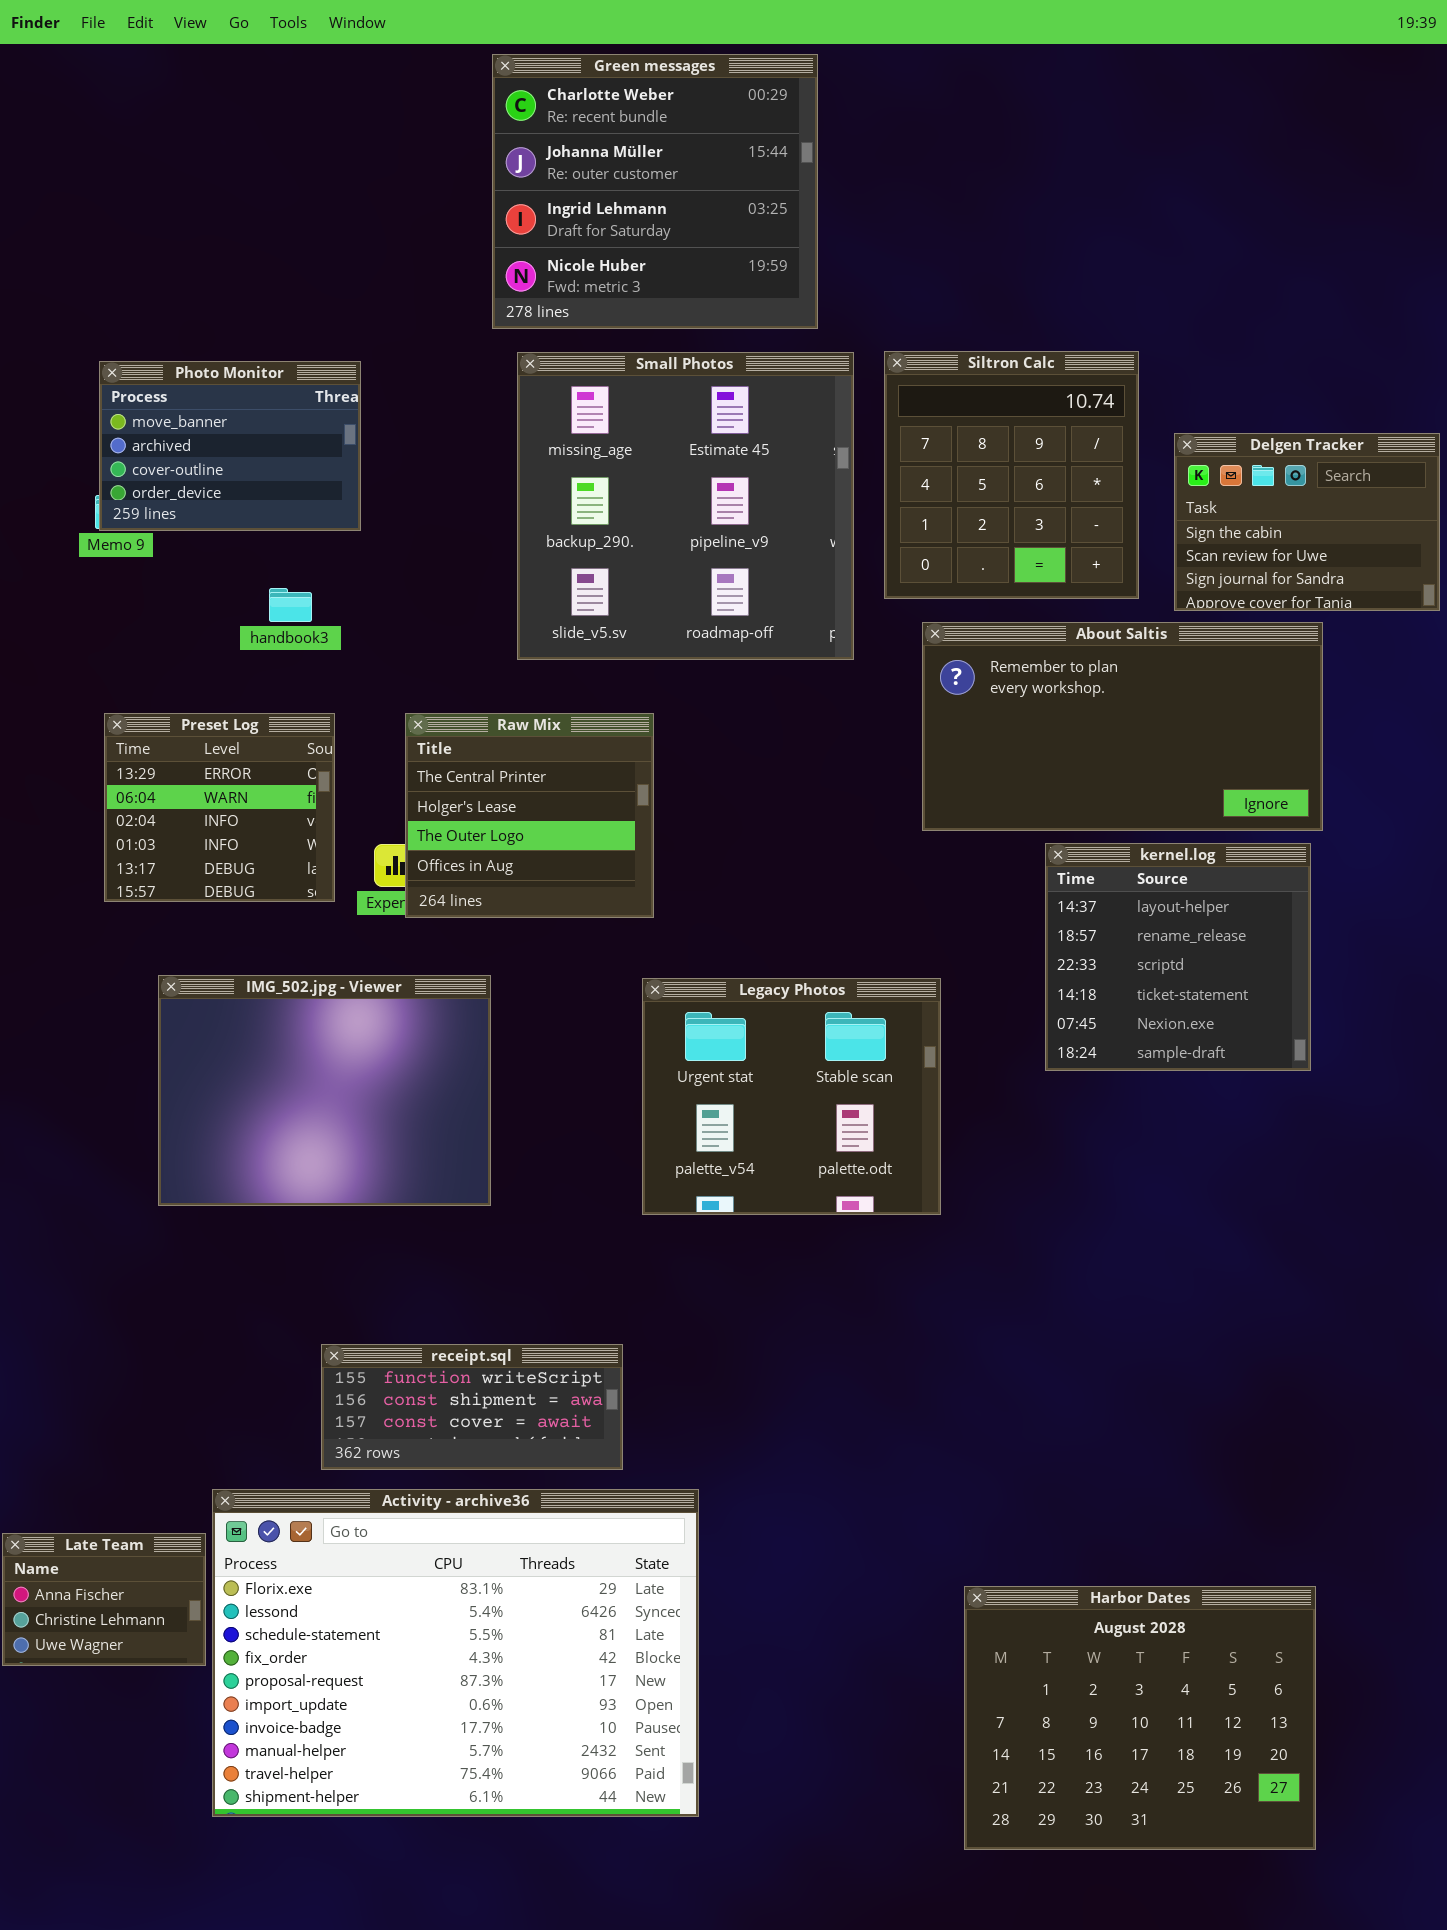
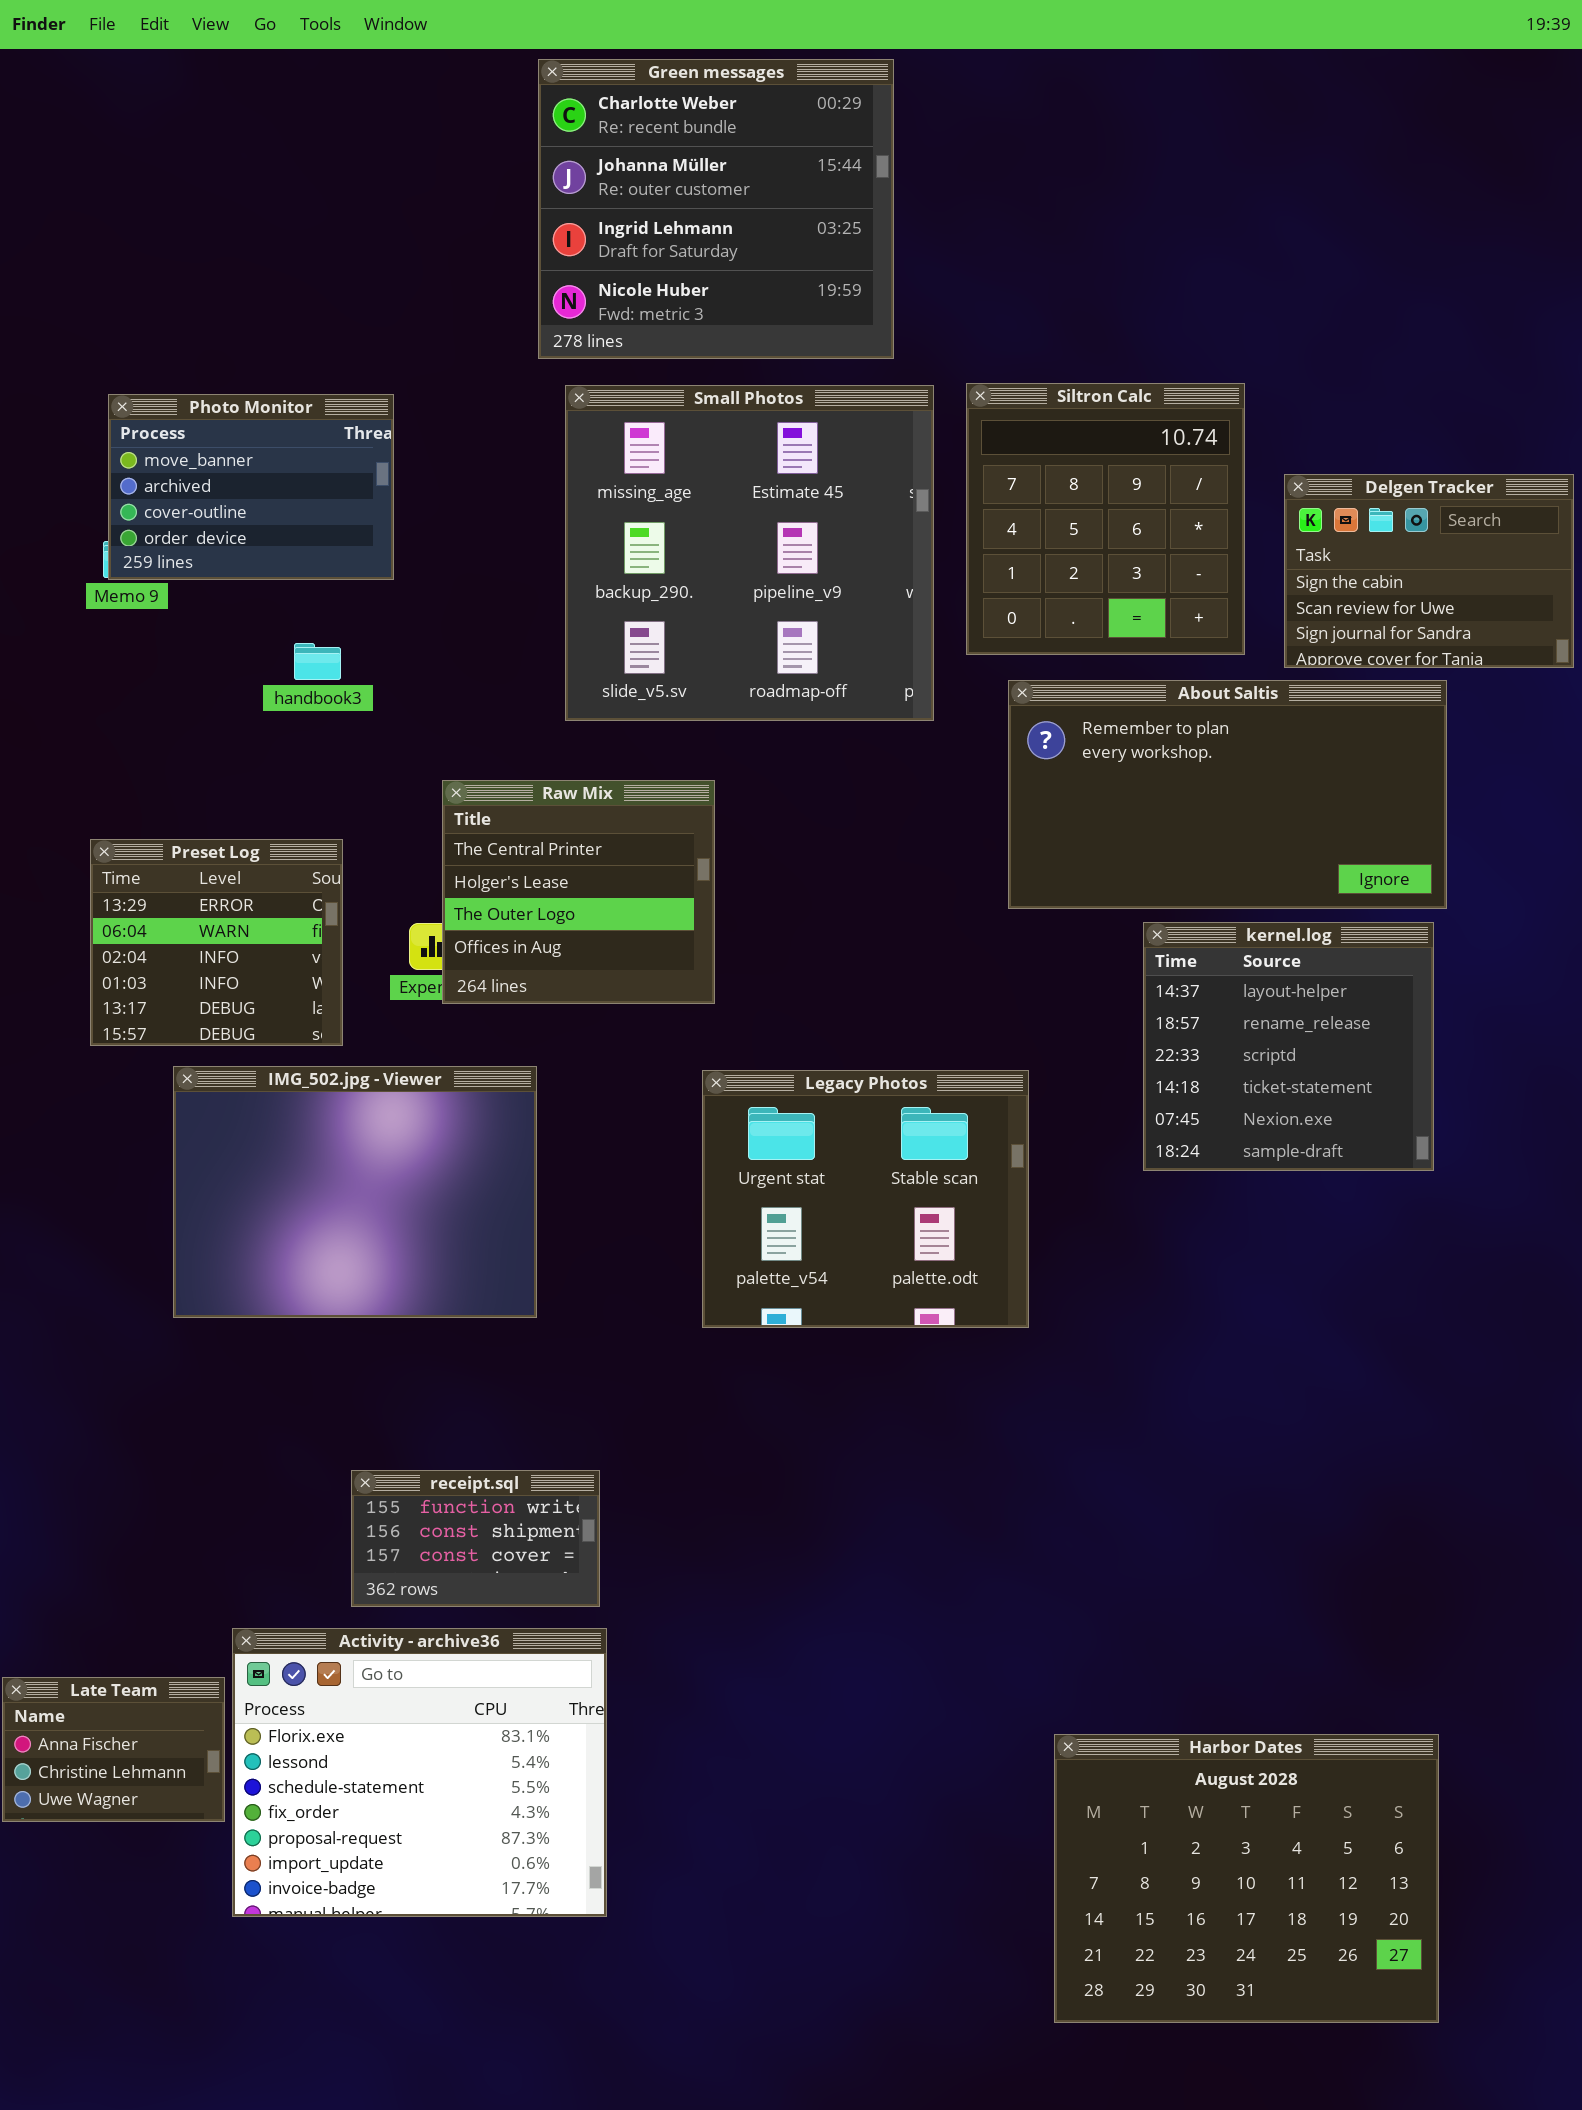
Preset Log: [104,713,335,902] -> [90,839,343,1046], moved
receipt.sql: [321,1344,623,1470] -> [351,1470,600,1607], resized
Activity - archive36: [212,1489,699,1817] -> [232,1628,607,1917], resized

